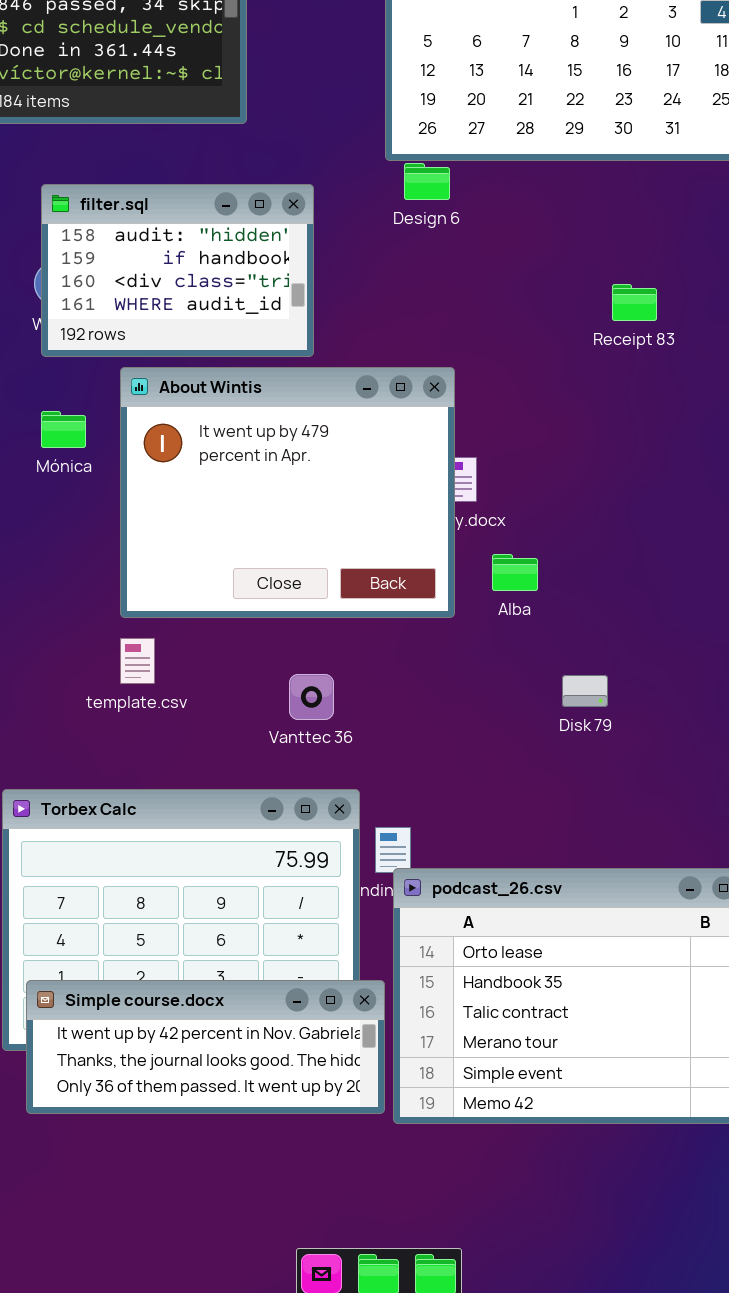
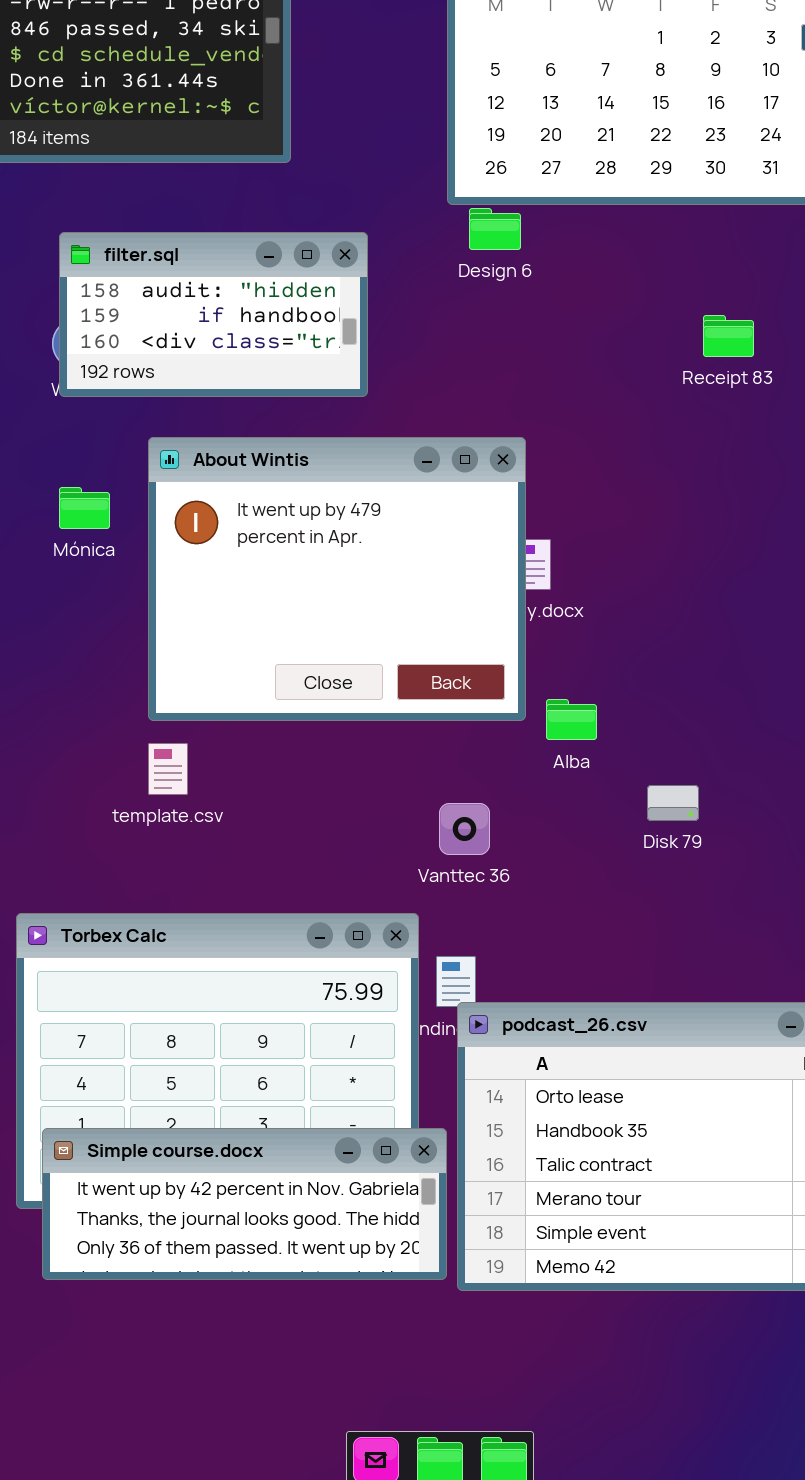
filter.sql: [41,184,314,357] -> [59,232,368,397], resized
Receipt 83: [612,284,657,321] -> [703,315,754,357], moved
Alba: [492,554,538,591] -> [546,699,597,740], moved
Vanttec 36: [289,674,334,720] -> [439,803,490,855], moved

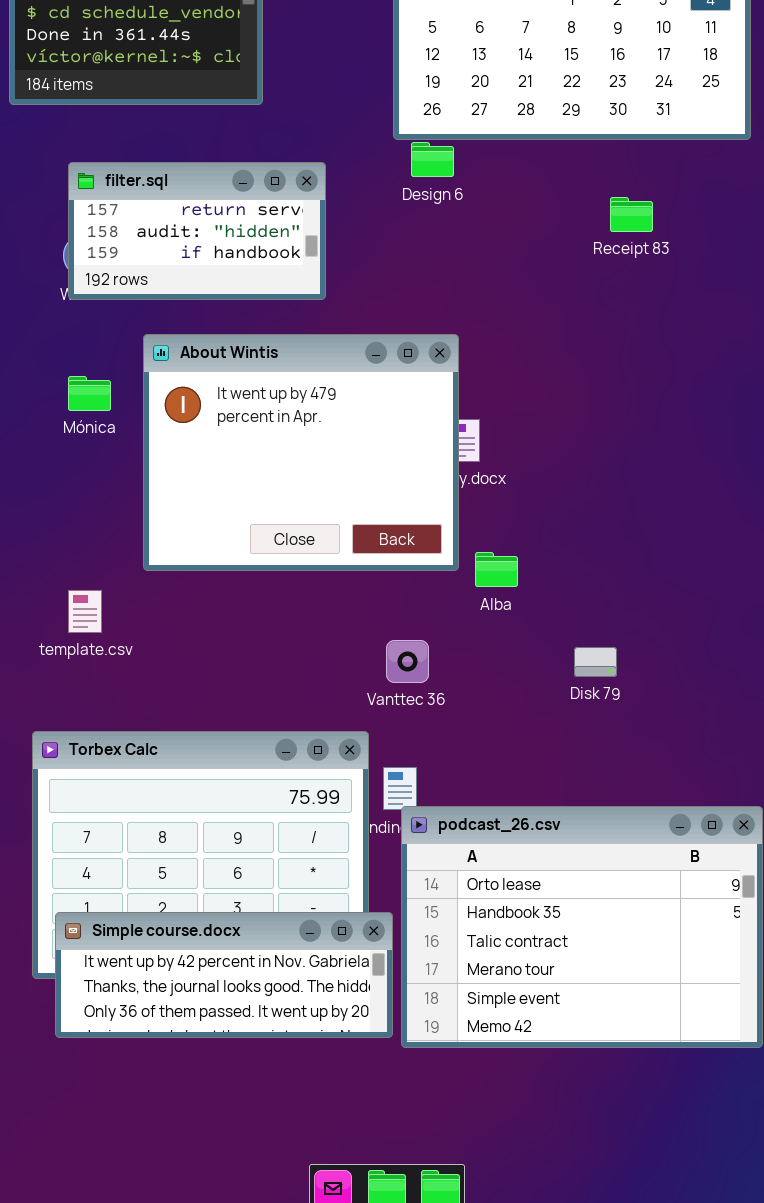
filter.sql: [59,232,368,397] -> [68,162,326,300], scrolled up 1 row
Receipt 83: [703,315,754,357] -> [610,197,653,232], moved
template.csv: [148,743,188,795] -> [68,590,102,633], moved
Disk 79: [647,785,699,821] -> [574,647,617,677], moved

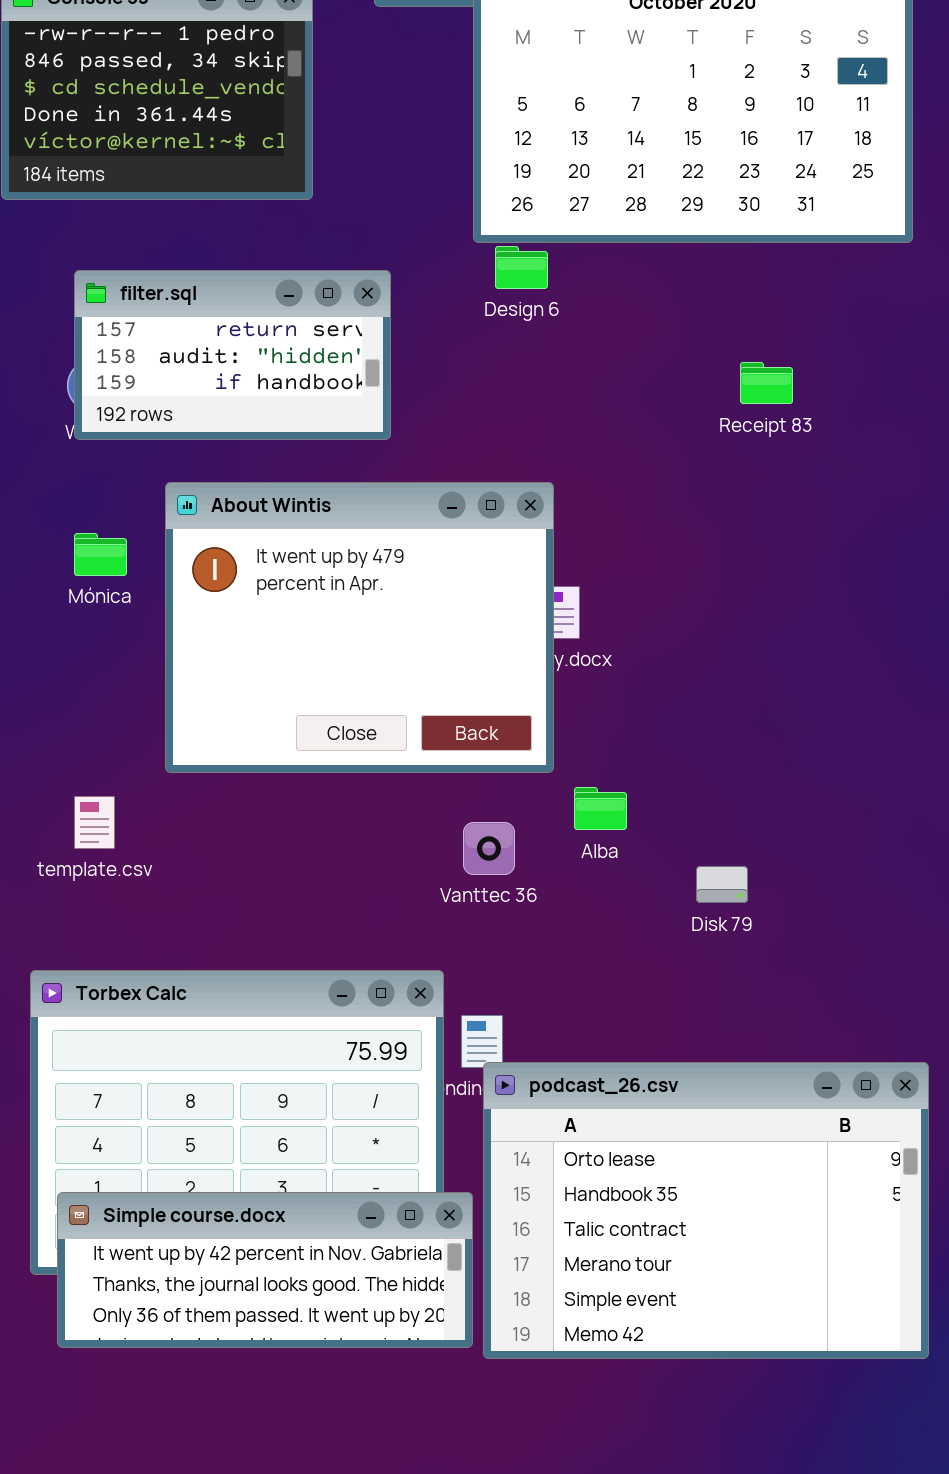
Receipt 83: [610,197,653,232] -> [740,362,793,404], moved
Alba: [475,552,518,587] -> [574,787,627,830], moved
Vanttec 36: [386,640,429,683] -> [463,822,515,875], moved

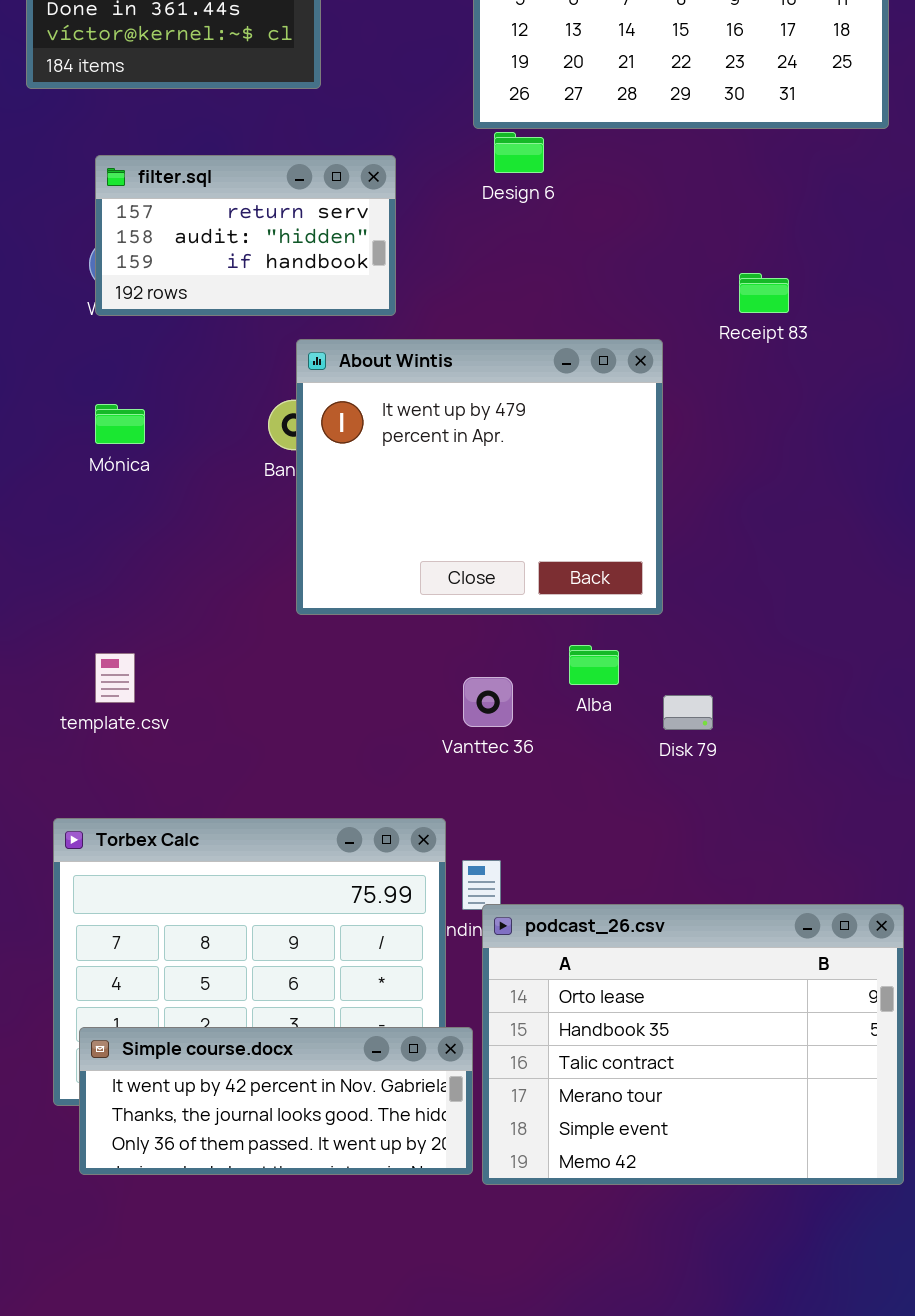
Receipt 83: [740,362,793,404] -> [739,273,789,313], moved
About Wintis: [165,482,554,773] -> [296,339,663,615], moved
Disk 79: [696,866,748,903] -> [663,695,713,730], moved

